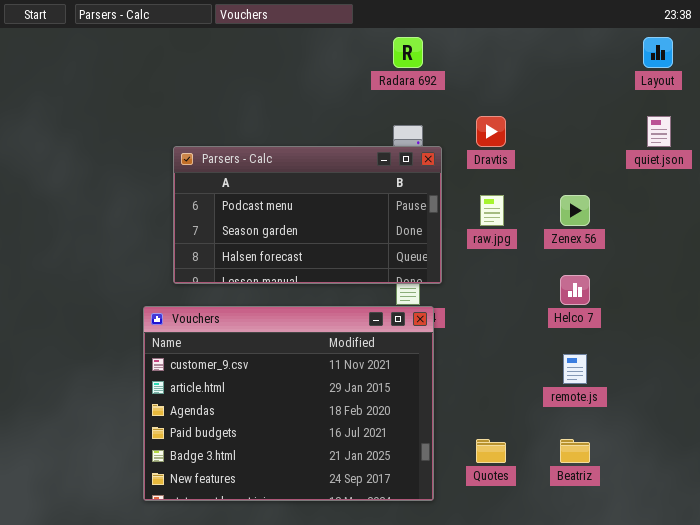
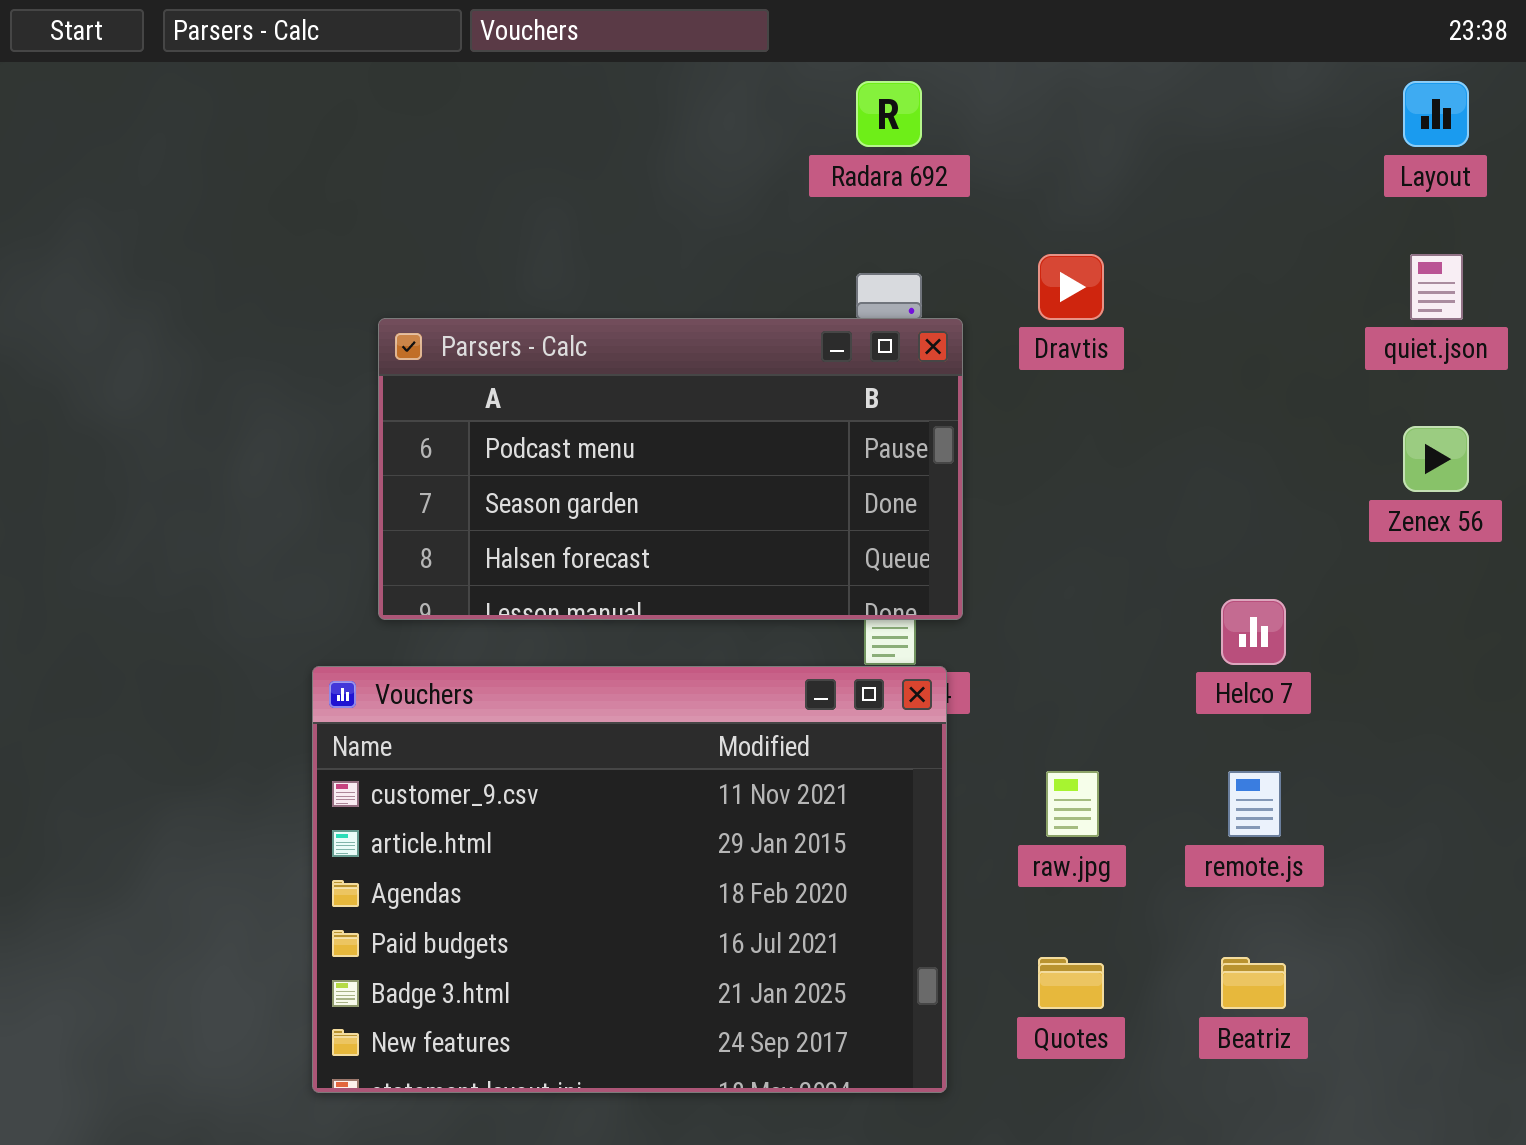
raw.jpg: [480,195,504,226] -> [1046,771,1099,837], moved
Zenex 56: [560,195,590,226] -> [1403,426,1469,492], moved

